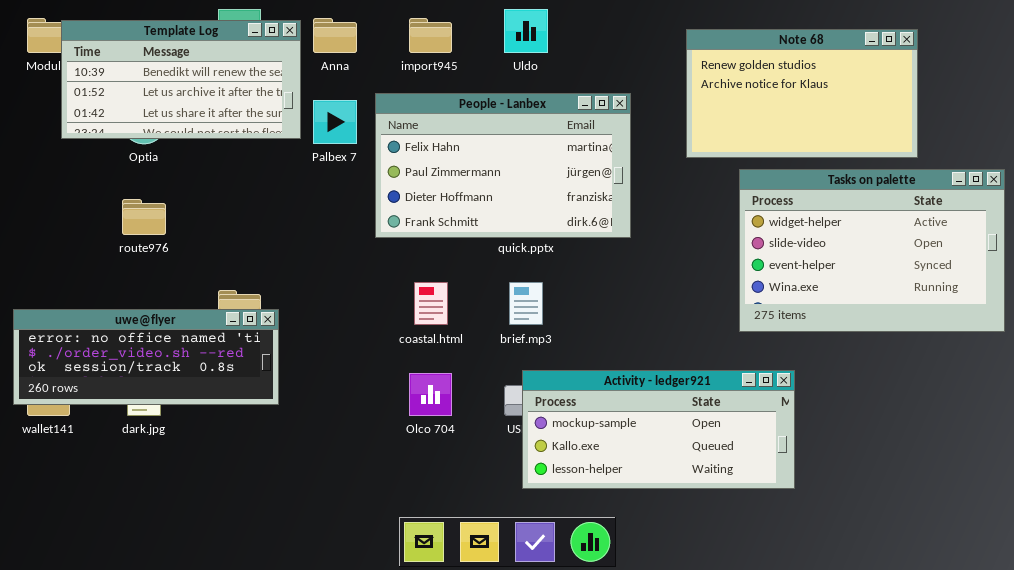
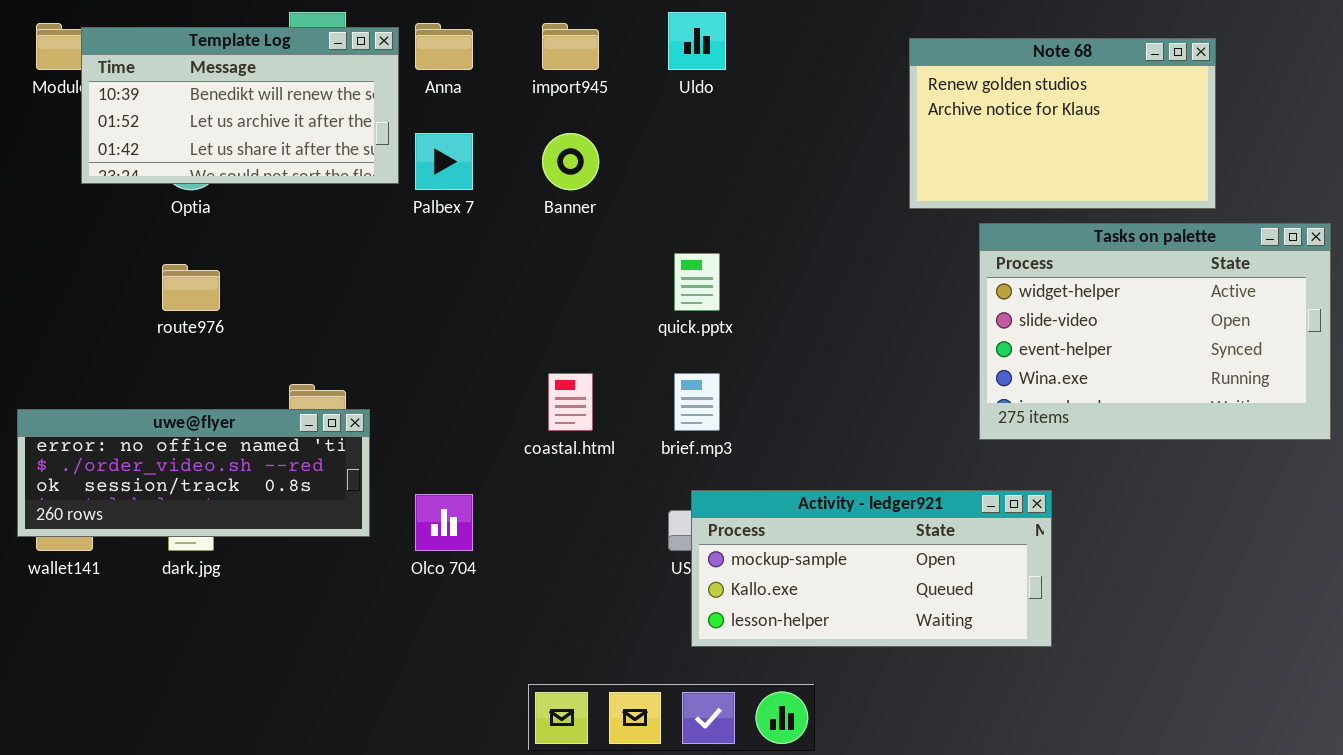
People - Lanbex: [375,93,631,238] -> none, closed
Olco 704: [409,373,452,416] -> [415,494,473,551], moved

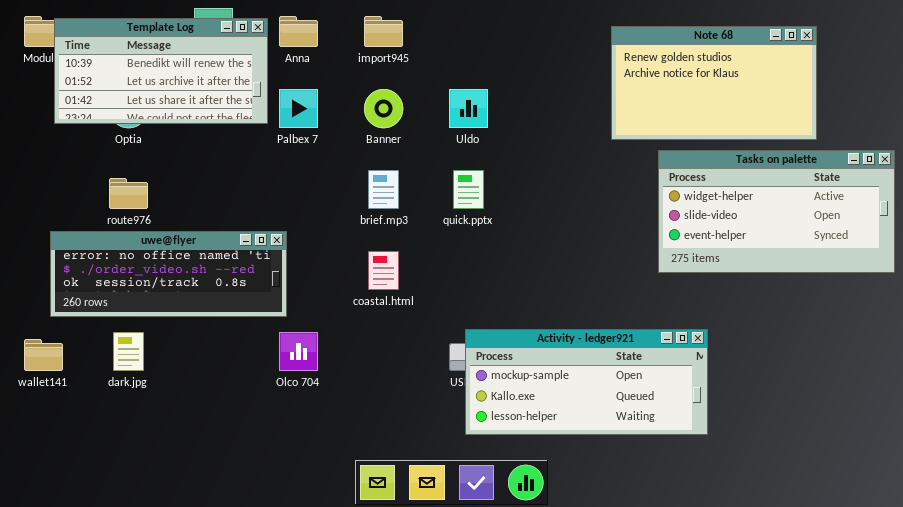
Uldo: [668,12,726,70] -> [449,89,488,128], moved
Tasks on palette: [979,223,1331,440] -> [658,150,895,273], resized
brief.mp3: [674,373,720,431] -> [368,170,399,209], moved
uwe@flyer: [17,409,370,537] -> [50,231,287,317], moved

